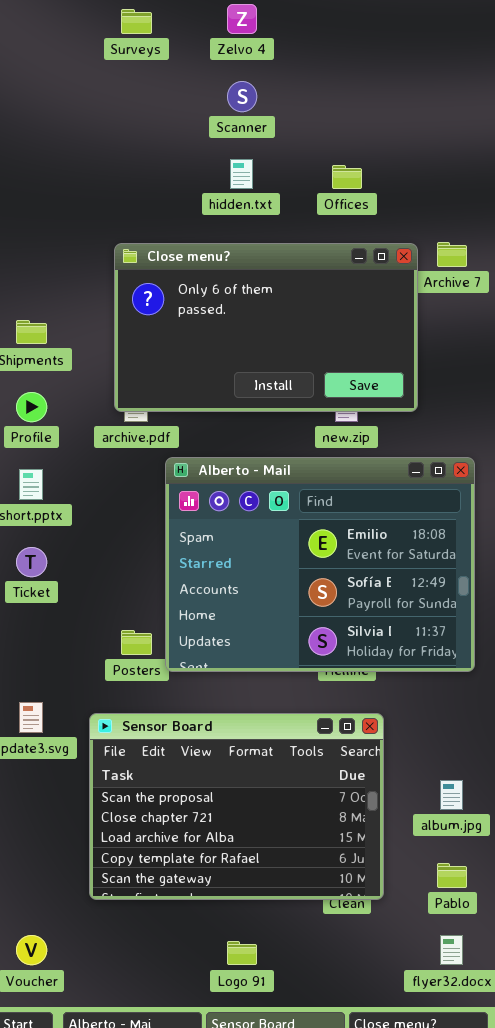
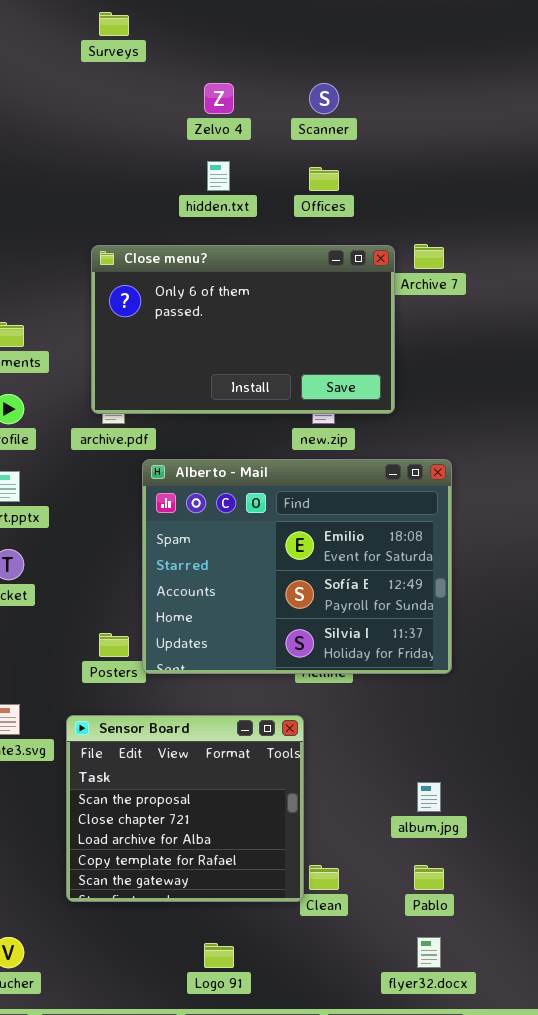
Zelvo 4: [227,4,257,34] -> [204,83,234,114], moved
Scanner: [227,81,257,112] -> [309,83,339,114], moved
Sensor Board: [89,713,384,900] -> [66,715,304,902], resized

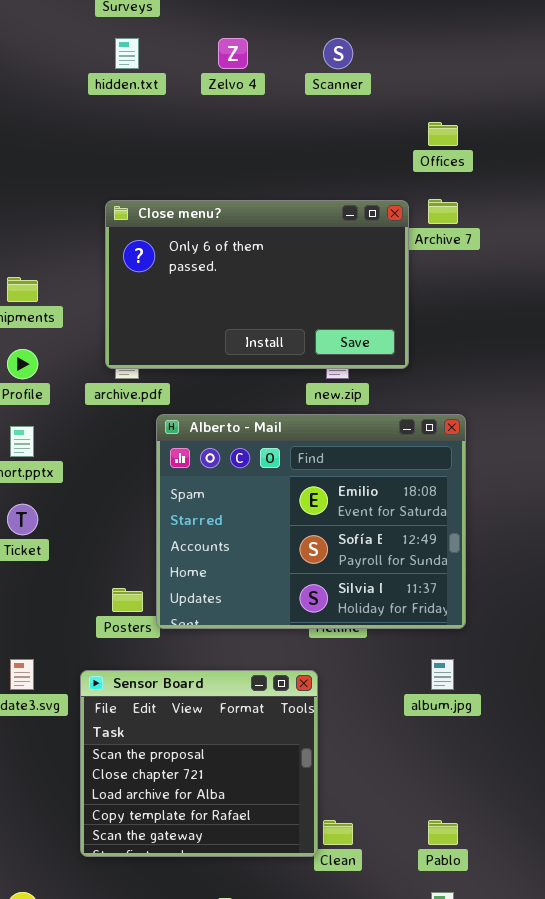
hidden.txt: [207,161,230,191] -> [115,38,139,69], moved
Offices: [309,167,339,191] -> [428,122,458,146], moved
album.jpg: [417,782,441,812] -> [431,659,454,690], moved

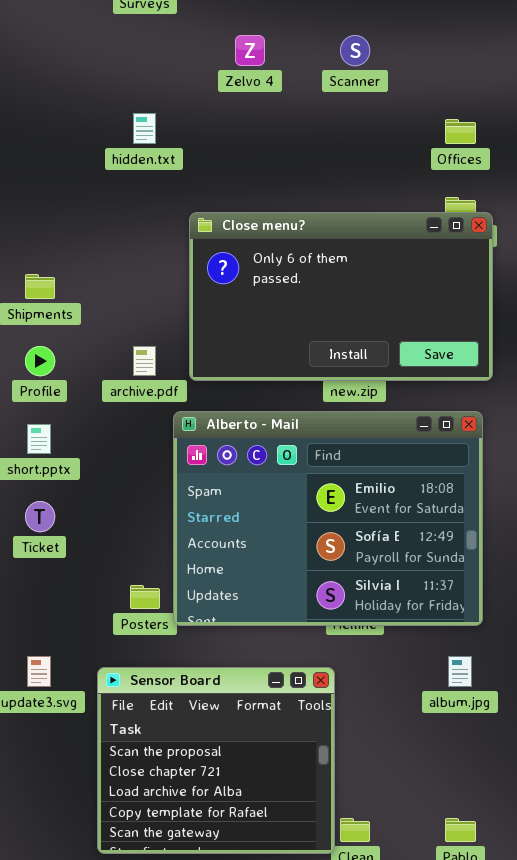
hidden.txt: [115,38,139,69] -> [133,113,156,144], moved
Close menu?: [105,200,409,369] -> [189,212,493,381], moved

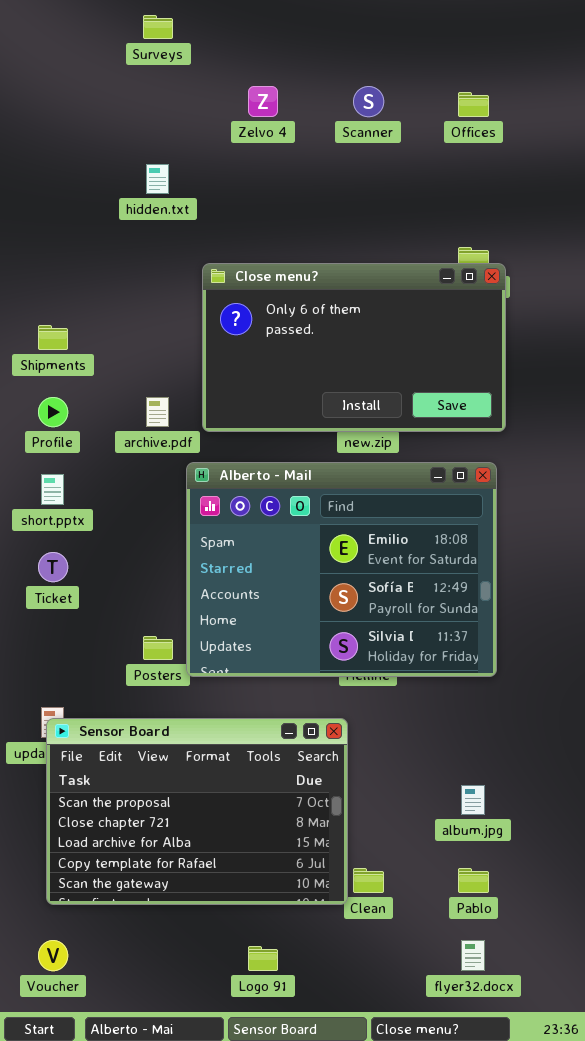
Offices: [445,119,476,144] -> [458,92,489,117], moved
album.jpg: [448,656,472,687] -> [461,785,485,815], moved
Sensor Board: [97,667,335,854] -> [46,718,348,905], resized

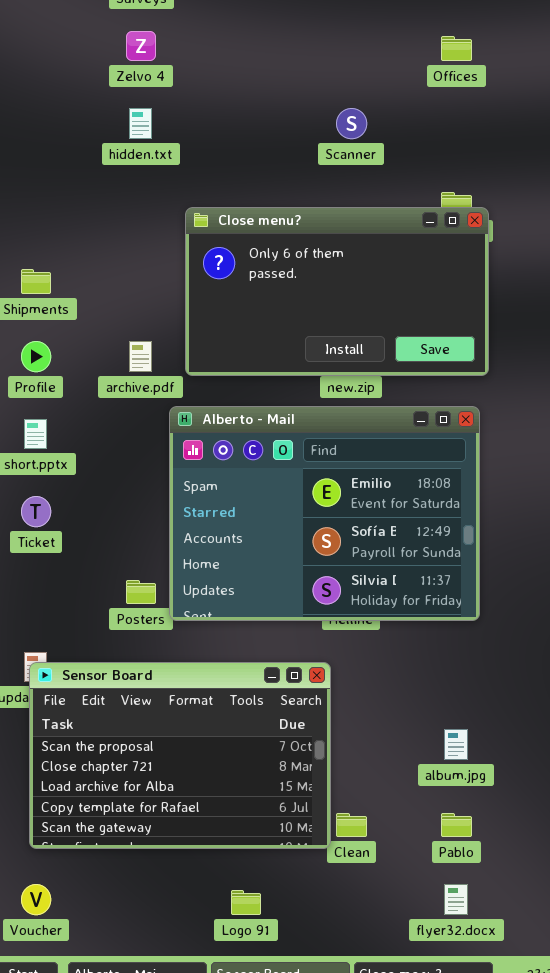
Zelvo 4: [248,86,278,117] -> [126,31,156,61], moved
Scanner: [353,86,384,117] -> [336,108,367,139], moved

